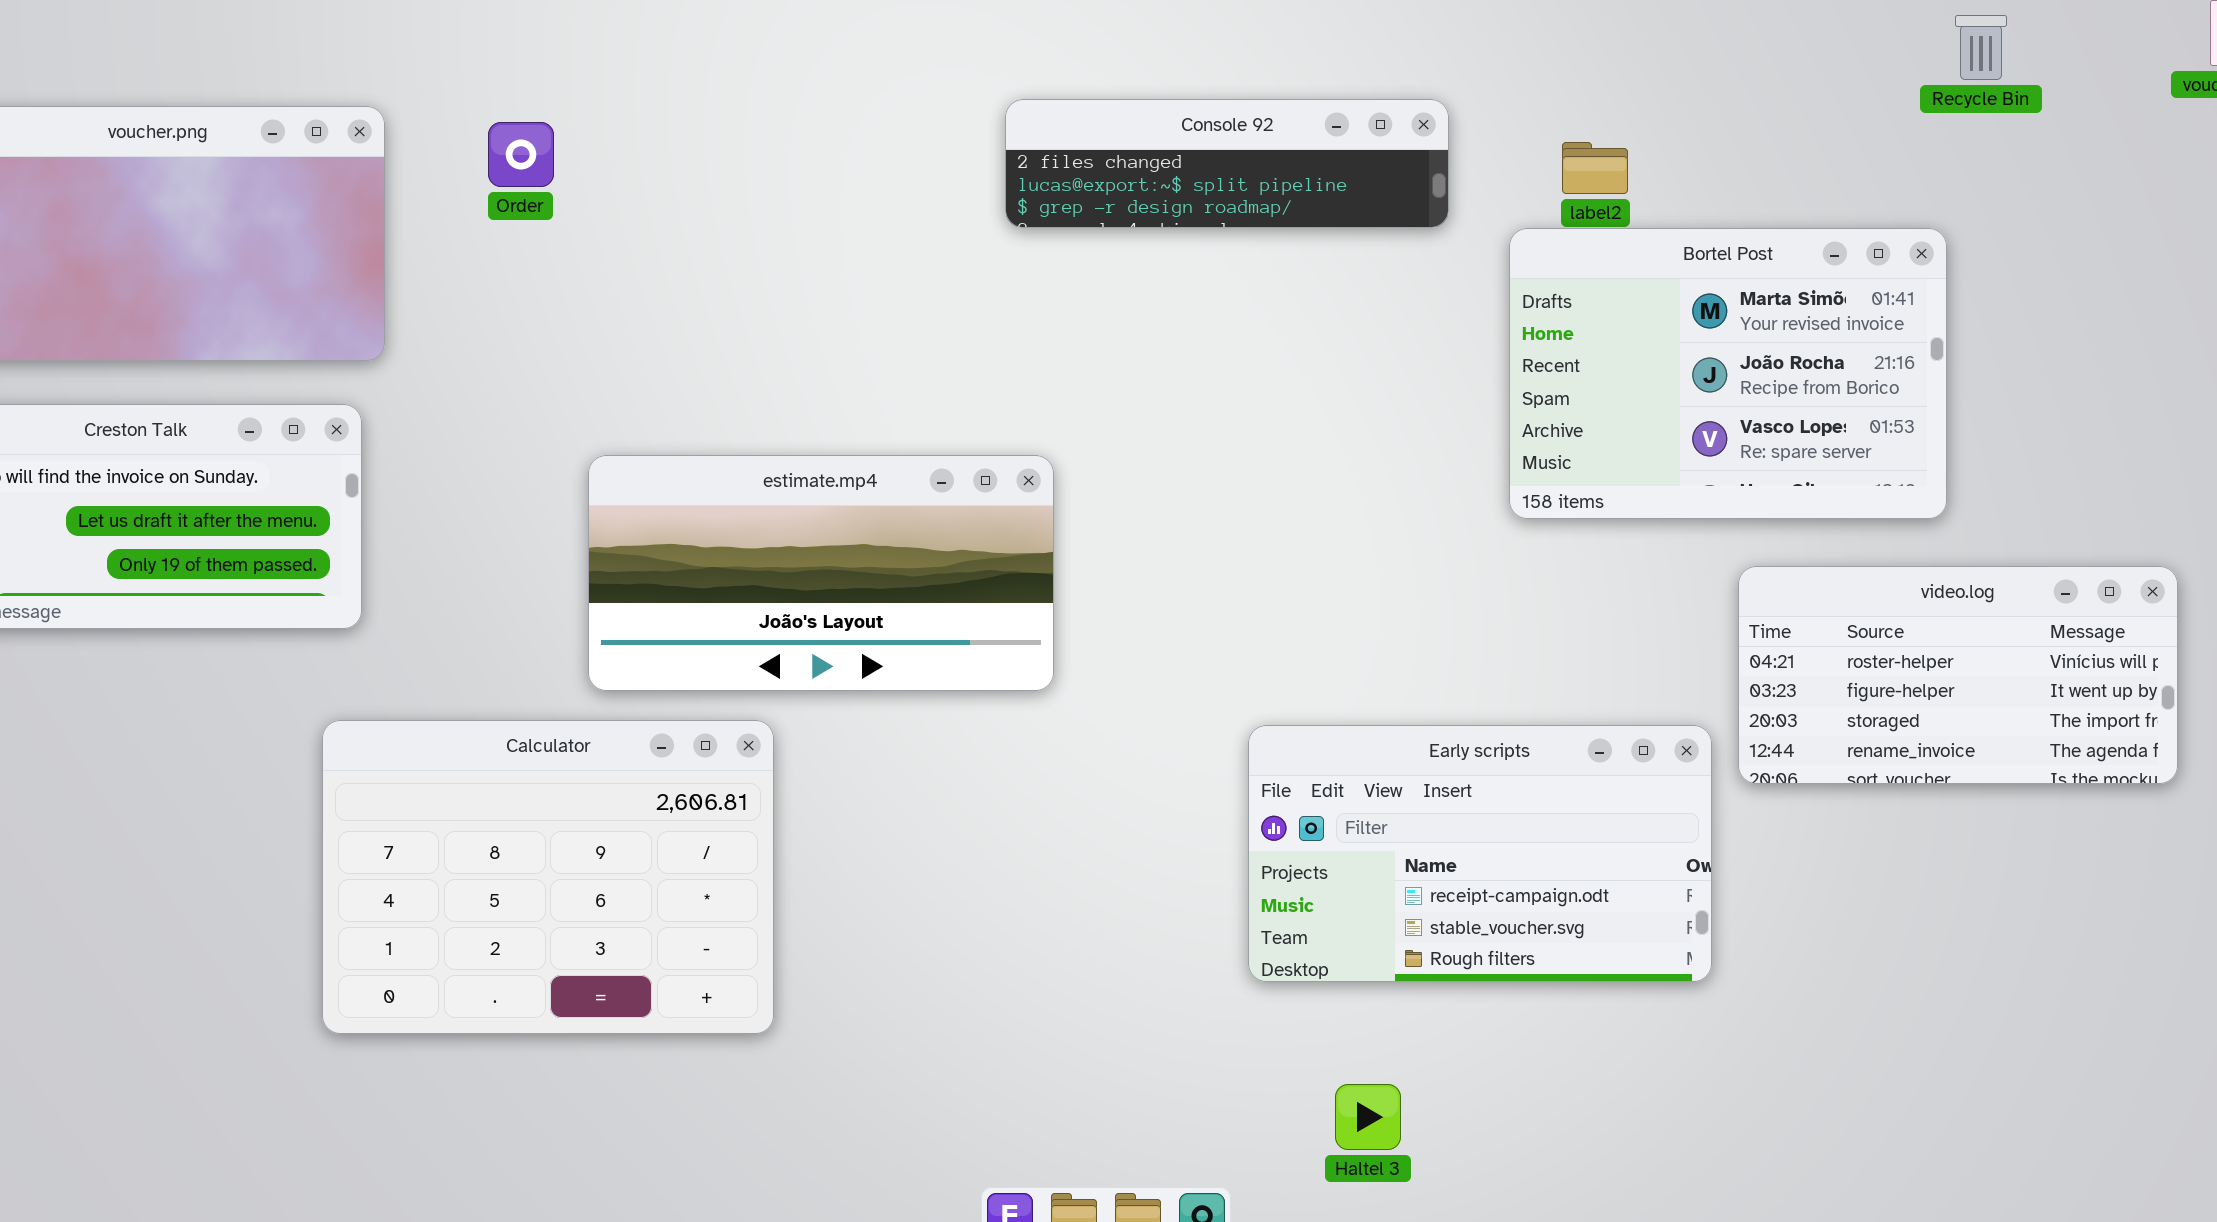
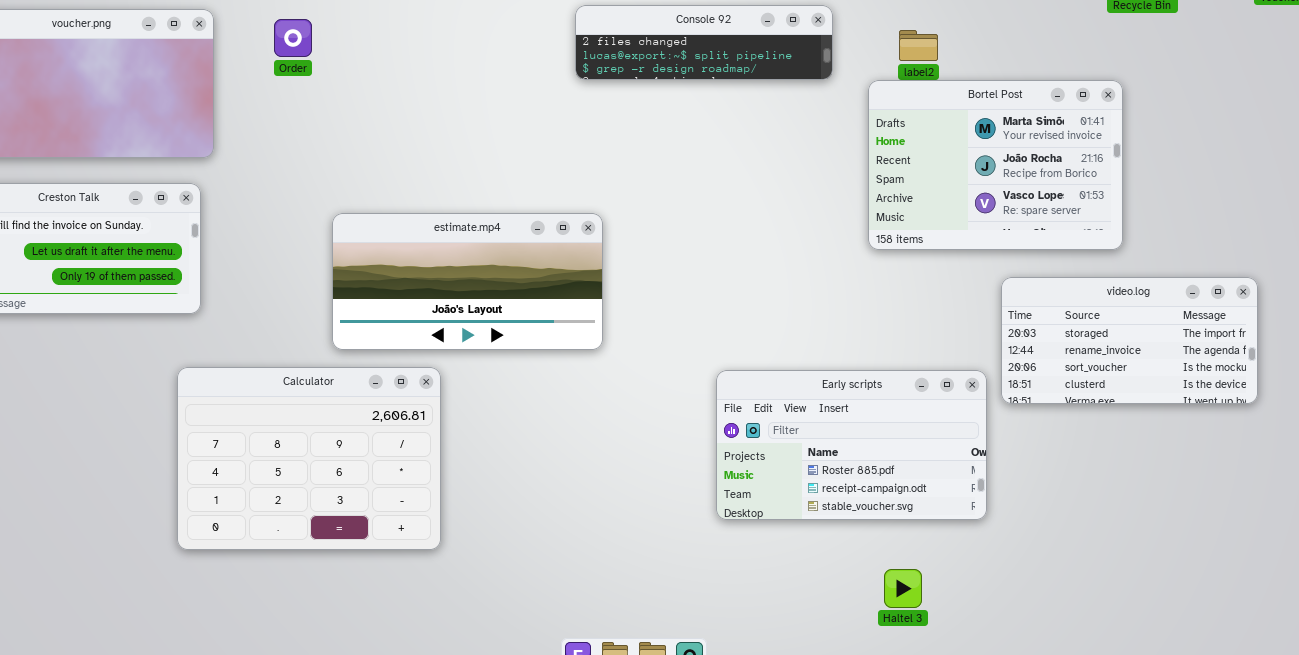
video.log: [1738,566,2178,784] -> [1001,277,1258,404], scrolled down 2 rows
Early scripts: [1248,725,1712,982] -> [716,370,987,520], scrolled up 1 row
Haltel 3: [1335,1084,1401,1150] -> [884,569,922,608], moved

